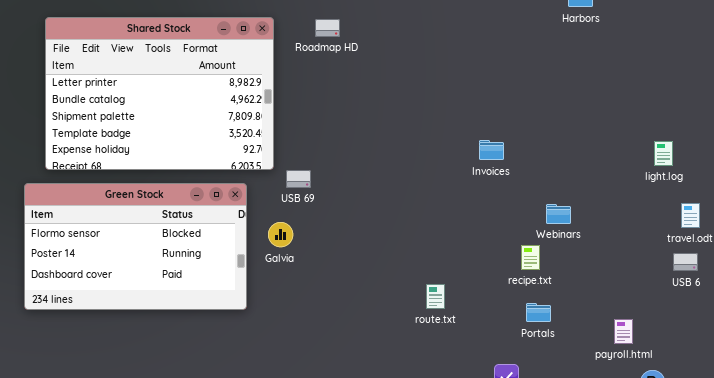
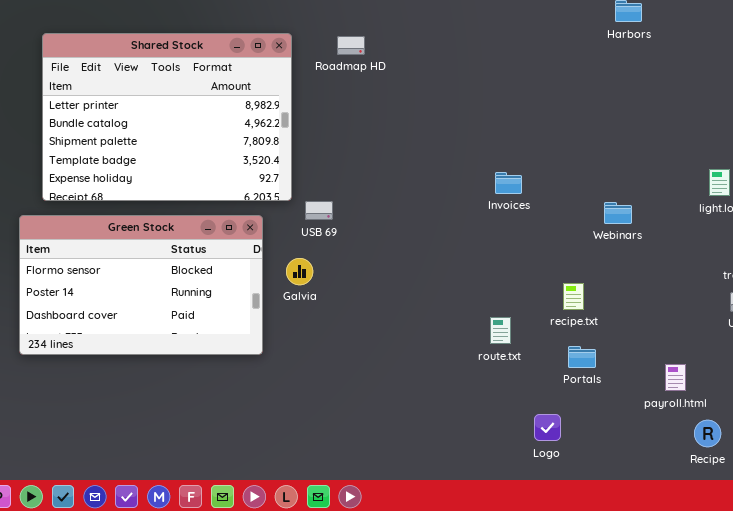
Invoices: [479,140,504,160] -> [495,172,522,194], moved
Webinars: [546,204,571,224] -> [604,202,632,224], moved
route.txt: [426,284,445,309] -> [490,317,511,344], moved

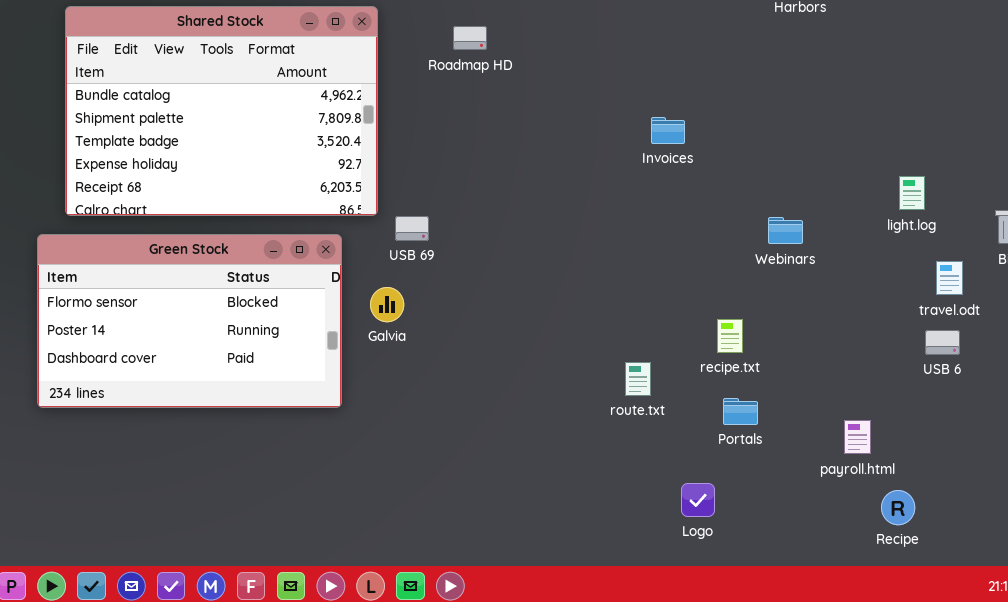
Shared Stock: [42,33,292,201] -> [65,6,378,216], scrolled down 1 row
Roadmap HD: [337,36,365,55] -> [453,26,487,50], moved
Invoices: [495,172,522,194] -> [651,117,685,144], moved

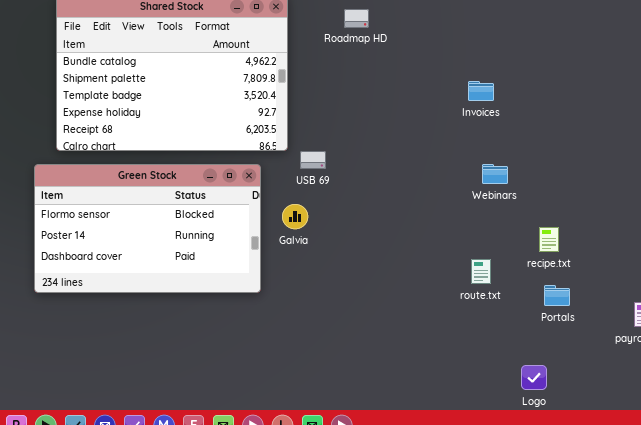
Invoices: [651,117,685,144] -> [468,81,494,101], moved
Webinars: [768,217,803,244] -> [482,164,508,184], moved
Logo: [681,483,715,517] -> [521,365,547,390], moved

